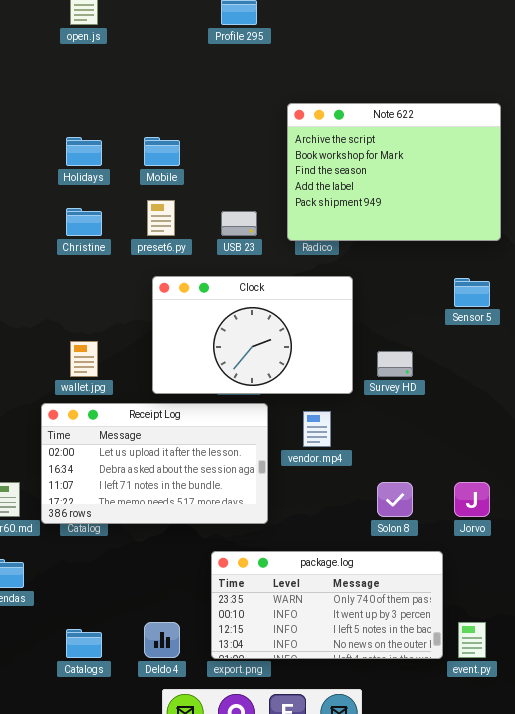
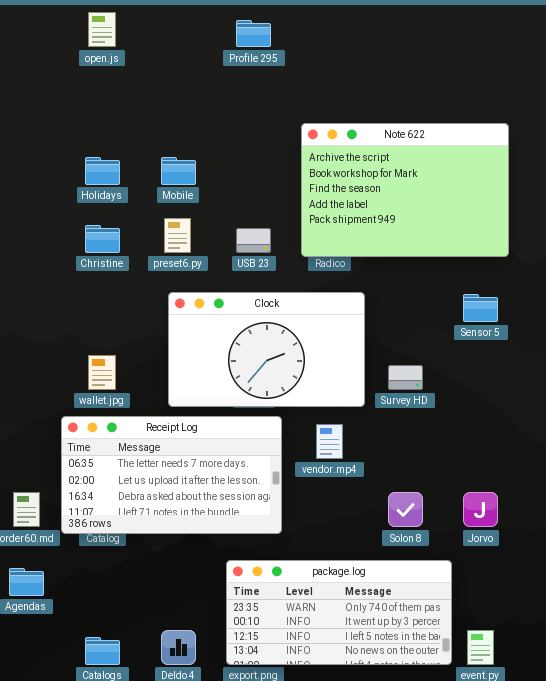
Receipt Log: [41,403,268,524] -> [61,416,282,534], scrolled up 1 row

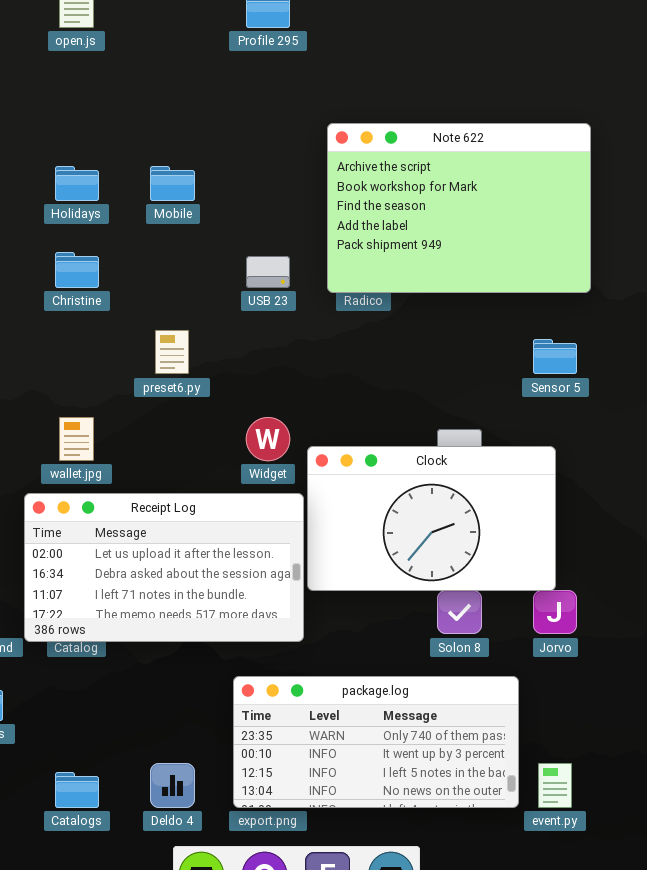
preset6.py: [164,218,191,253] -> [155,330,189,374], moved
Clock: [168,292,365,407] -> [307,446,556,591], moved
Receipt Log: [61,416,282,534] -> [24,493,304,642], scrolled down 1 row

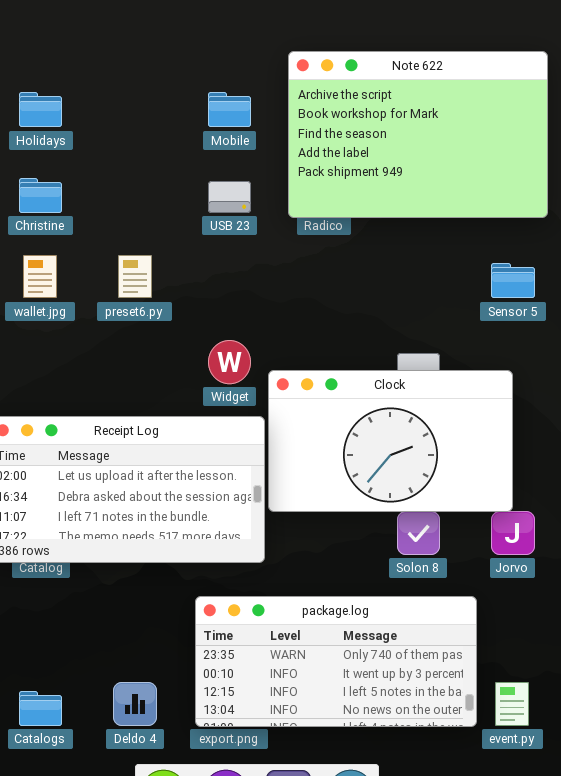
Mobile: [150,166,195,201] -> [208,92,251,127], moved
wallet.jpg: [59,417,94,461] -> [23,255,57,298], moved

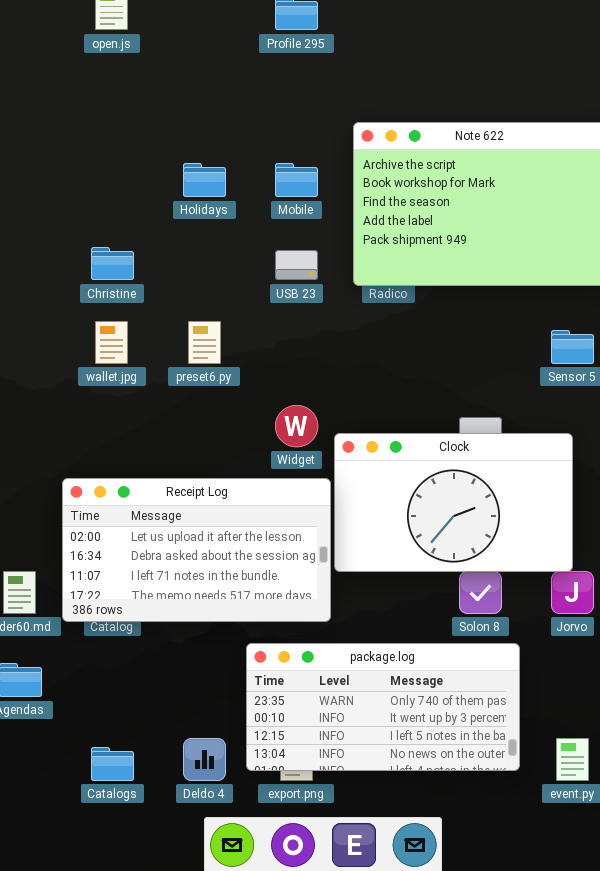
Holidays: [19,92,62,127] -> [183,163,226,197], moved
package.log: [195,596,477,727] -> [246,643,520,771], moved

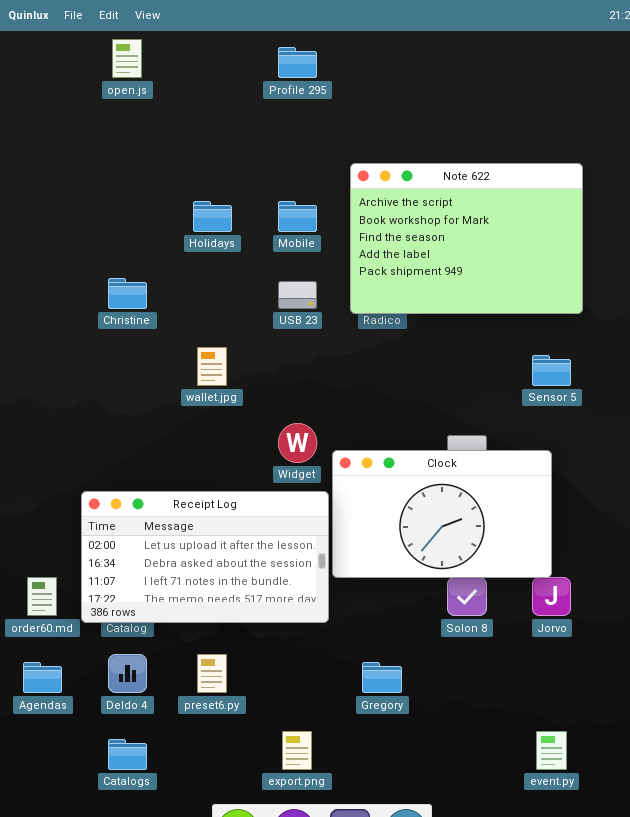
wallet.jpg: [95,321,128,364] -> [197,347,227,386], moved
preset6.py: [188,321,221,364] -> [197,654,227,693], moved
package.log: [246,643,520,771] -> none, closed
Deldo 4: [183,738,226,781] -> [108,654,147,693], moved

